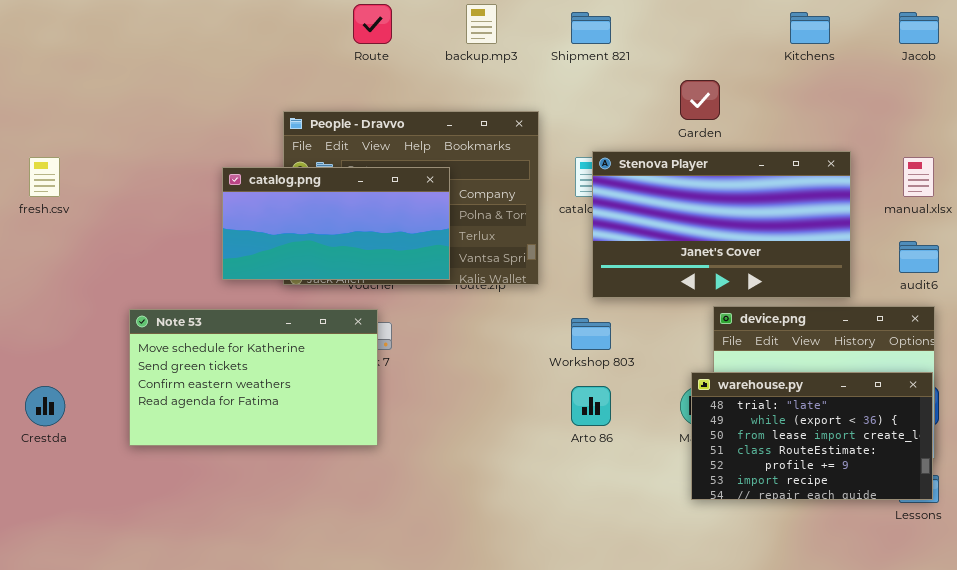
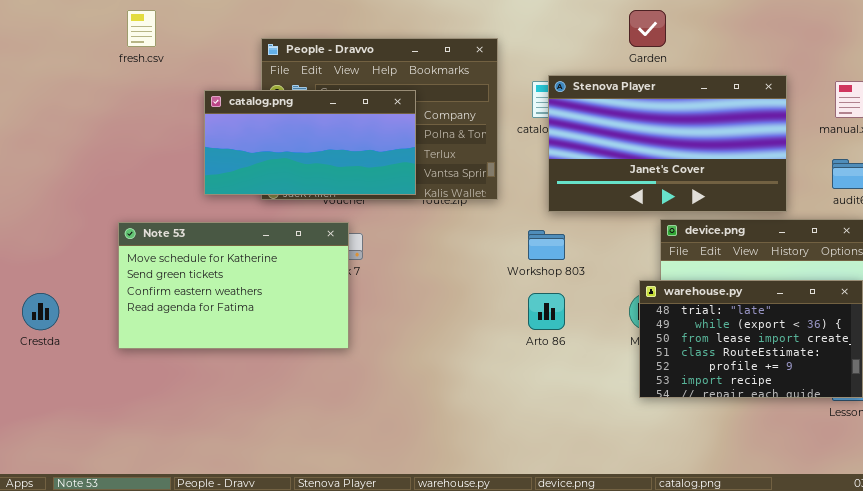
fresh.csv: [29,157,60,197] -> [127,10,156,47], moved

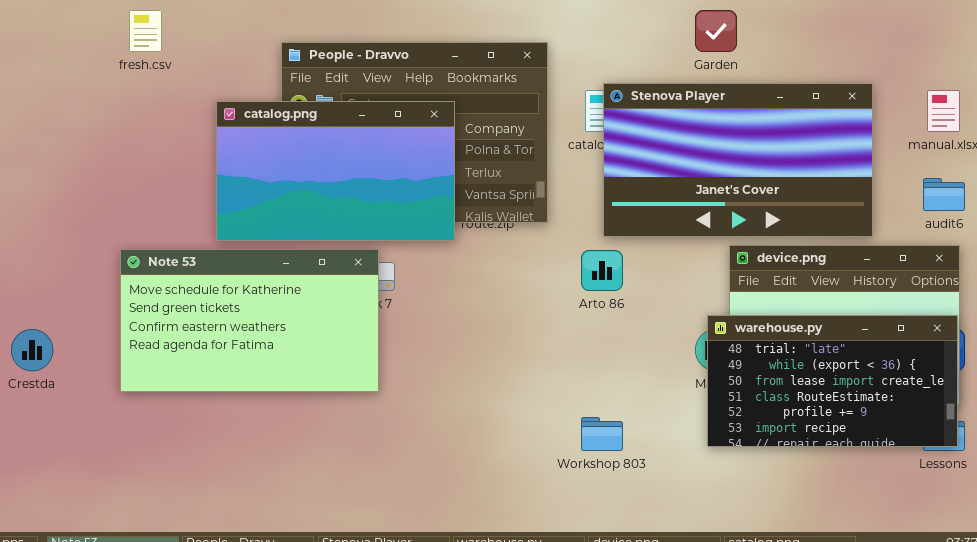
catalog.png: [204,90,416,195] -> [216,101,455,241], resized
Workshop 803: [528,230,565,260] -> [581,417,623,451], moved
Arto 86: [528,293,565,330] -> [581,250,623,291], moved

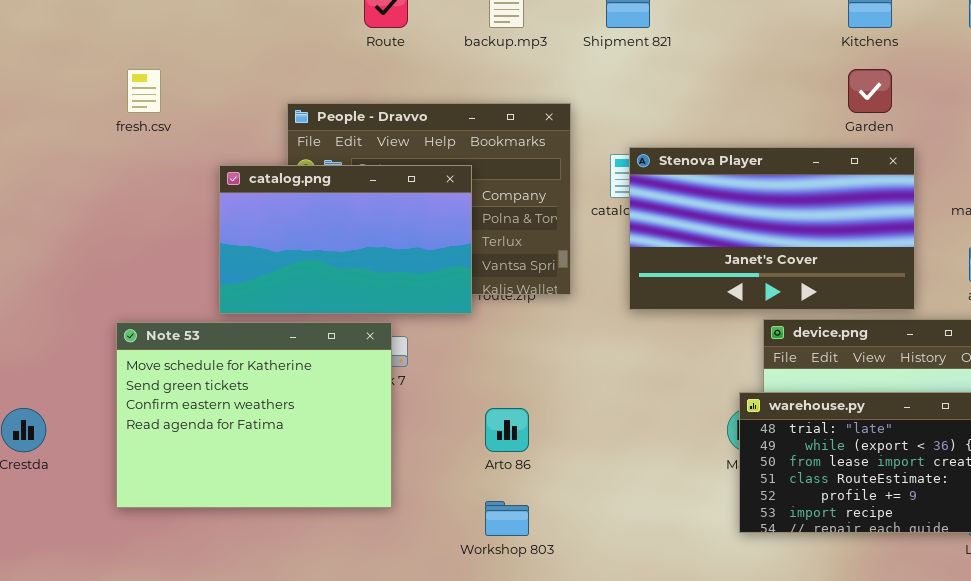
Garden: [695,10,737,52] -> [848,69,892,113], moved
Note 53: [120,249,379,392] -> [116,322,392,508], resized
Arto 86: [581,250,623,291] -> [485,408,529,452], moved
Workshop 803: [581,417,623,451] -> [485,501,529,536], moved

